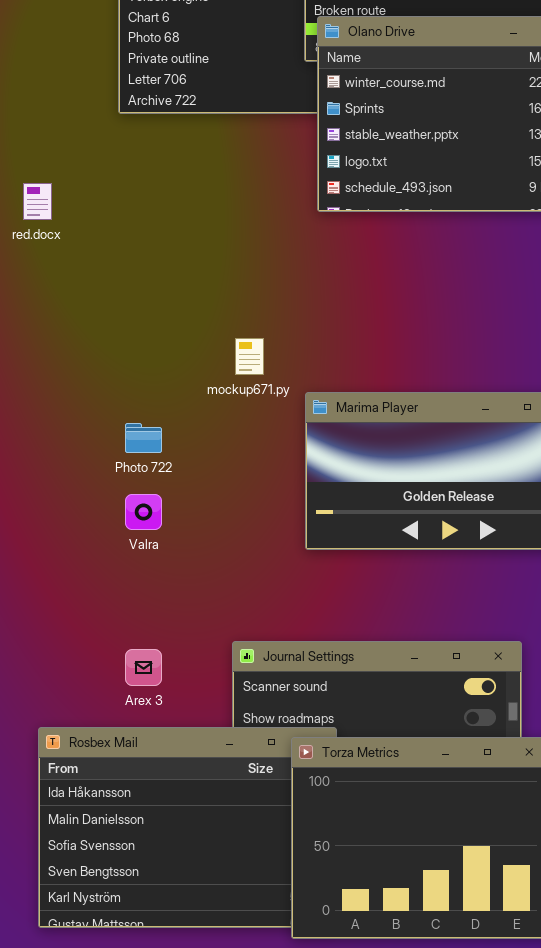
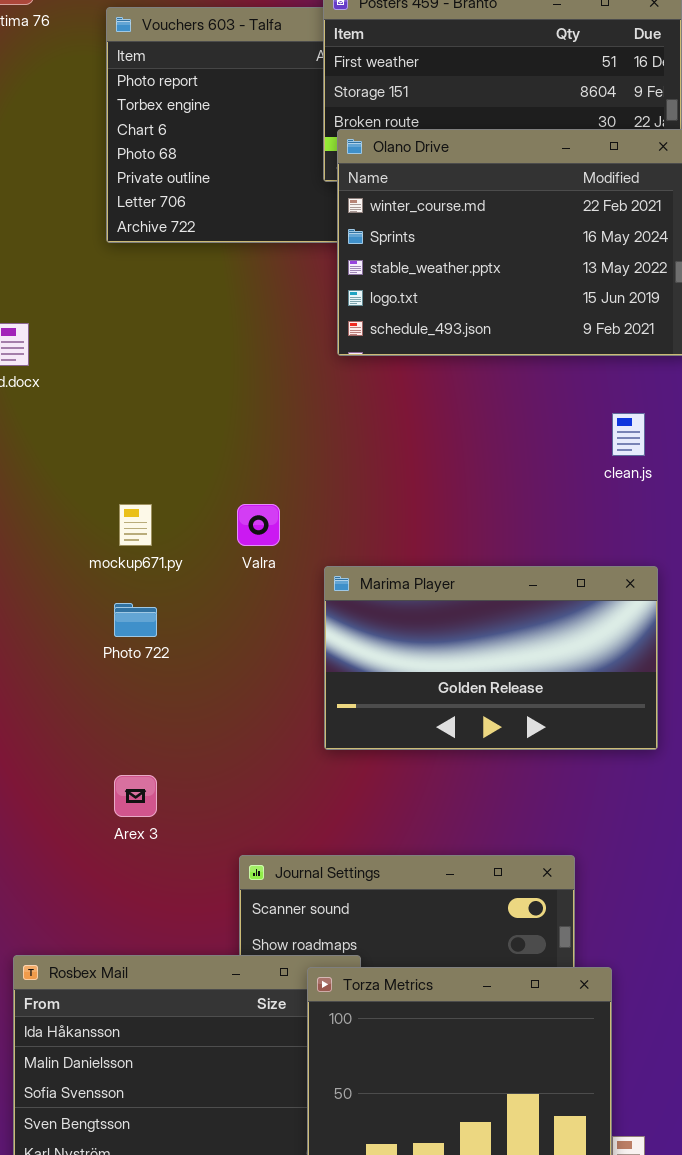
mockup671.py: [235,338,264,375] -> [119,504,152,546], moved
Valra: [125,494,162,530] -> [237,504,280,546], moved
Arex 3: [125,649,162,686] -> [114,775,157,817], moved

